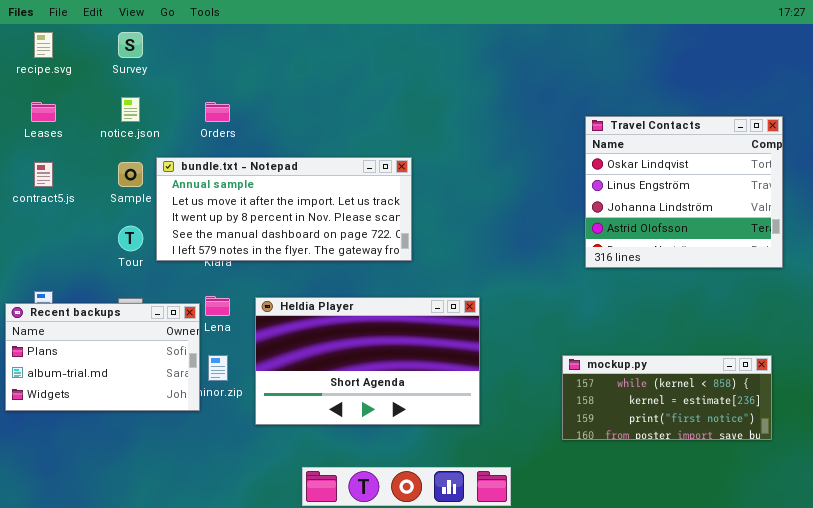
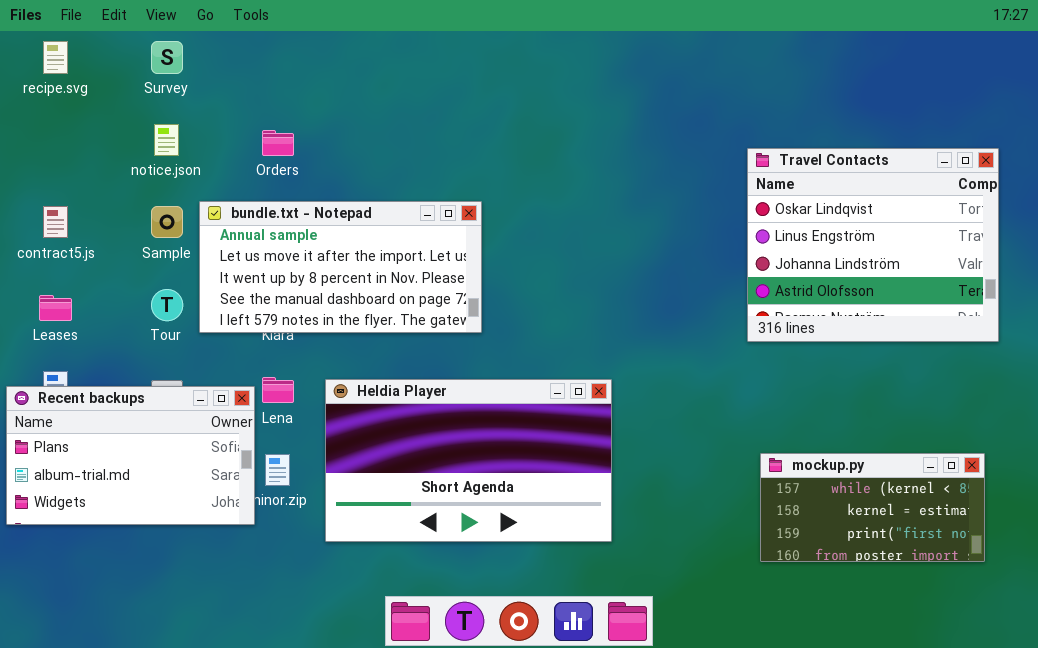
Leases: [31,102,56,122] -> [39,295,72,321], moved
bundle.txt - Notepad: [156,157,412,261] -> [199,201,482,333], resized
mockup.py: [562,355,772,440] -> [760,453,985,562], resized

